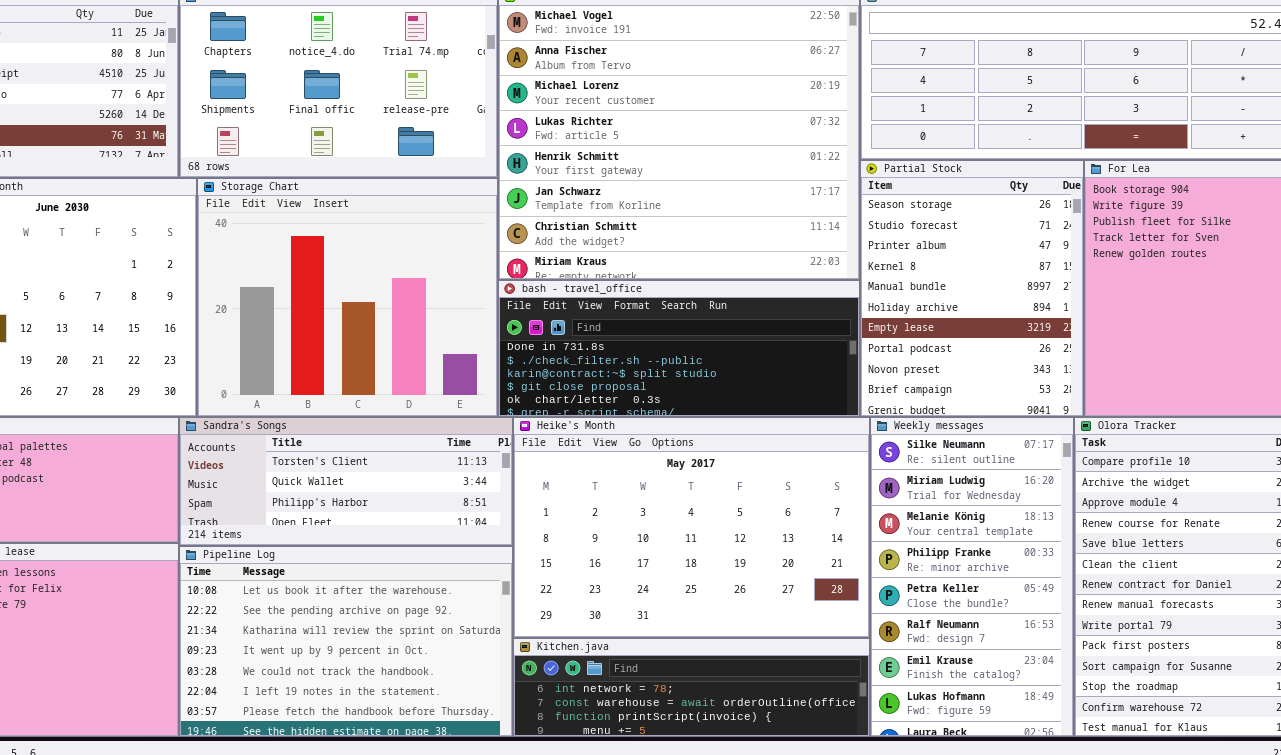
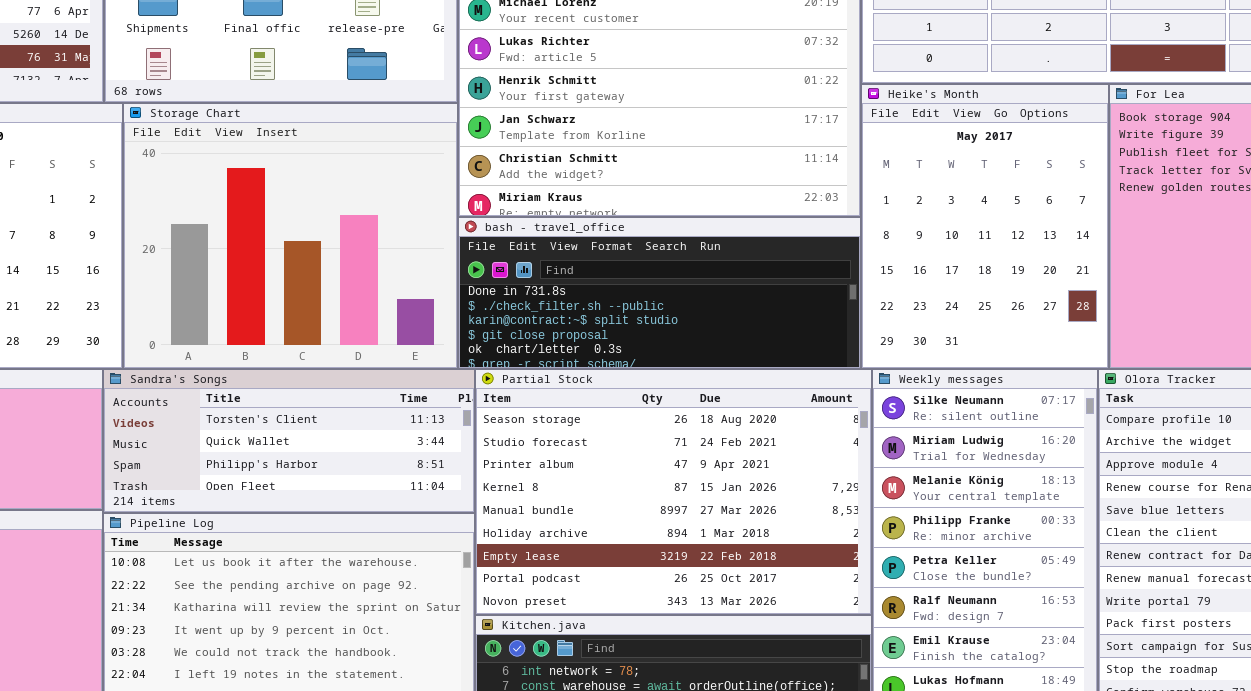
Partial Stock: [860,160,1084,417] -> [475,369,872,615], moved, resized
Heike's Month: [513,417,870,638] -> [861,84,1109,369], moved, resized

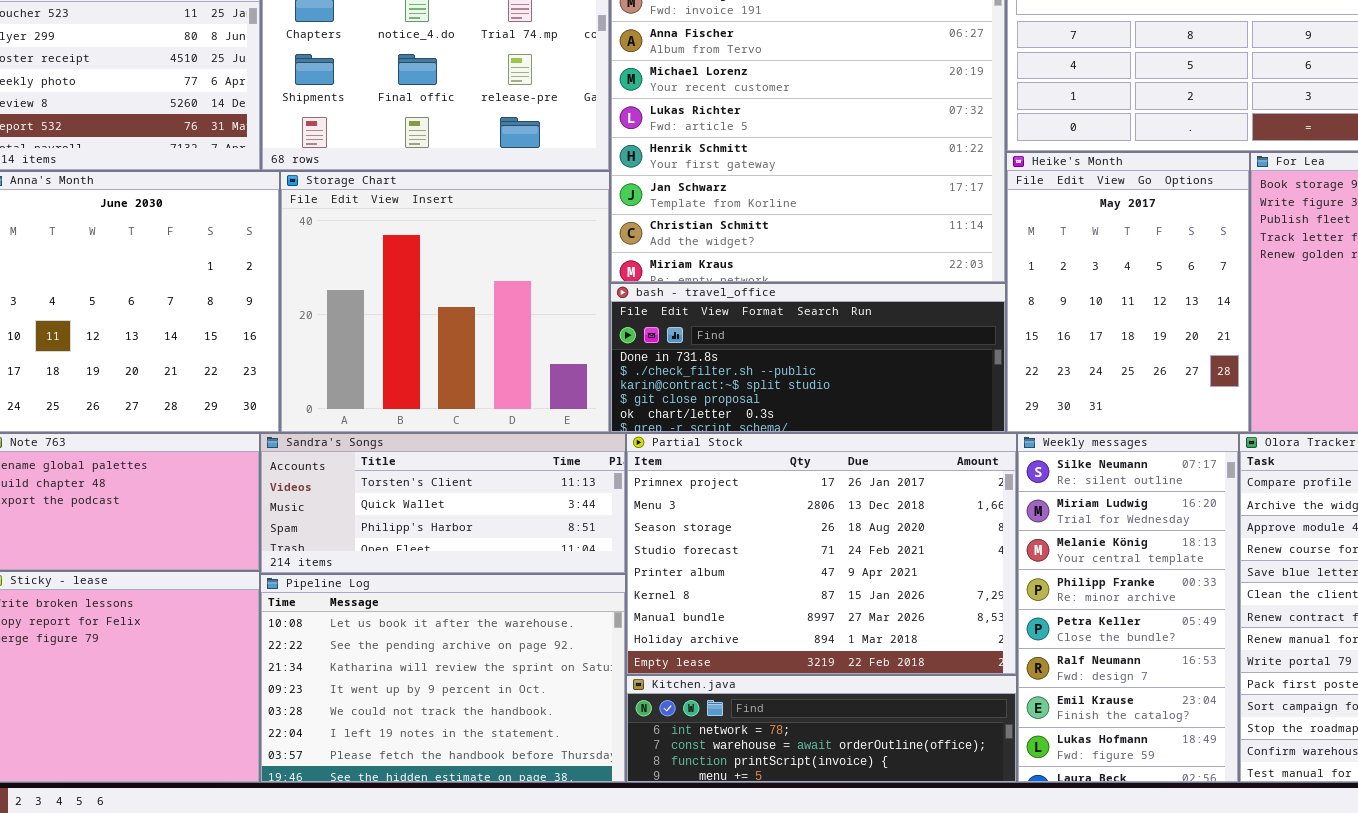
Partial Stock: [475,369,872,615] -> [626,433,1017,675], scrolled up 2 rows

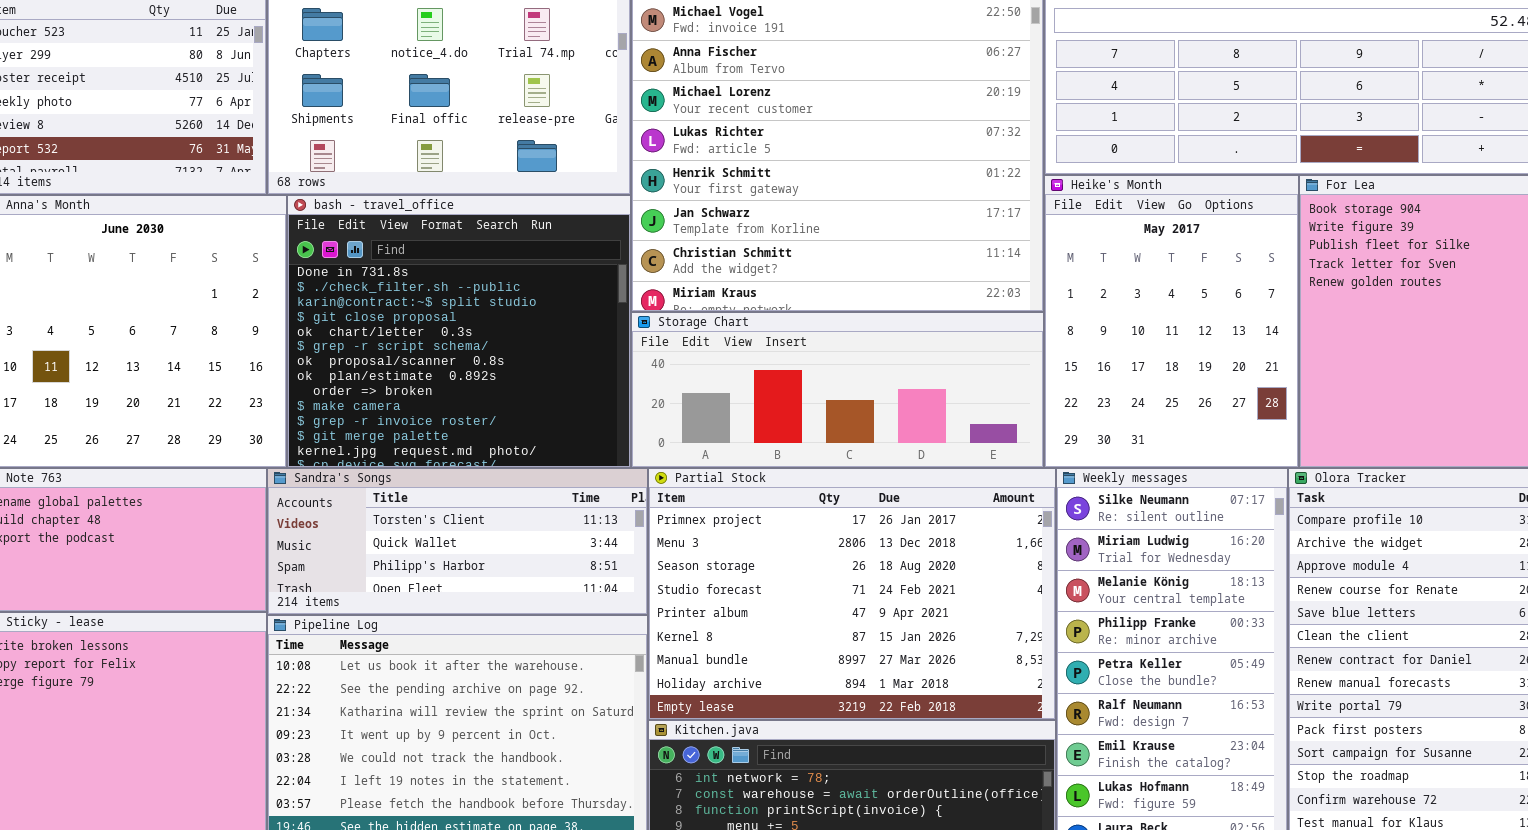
Storage Chart: [280,171,610,433] -> [631,312,1044,468], moved, resized
bash - travel_office: [610,283,1006,433] -> [287,195,631,468], moved, resized

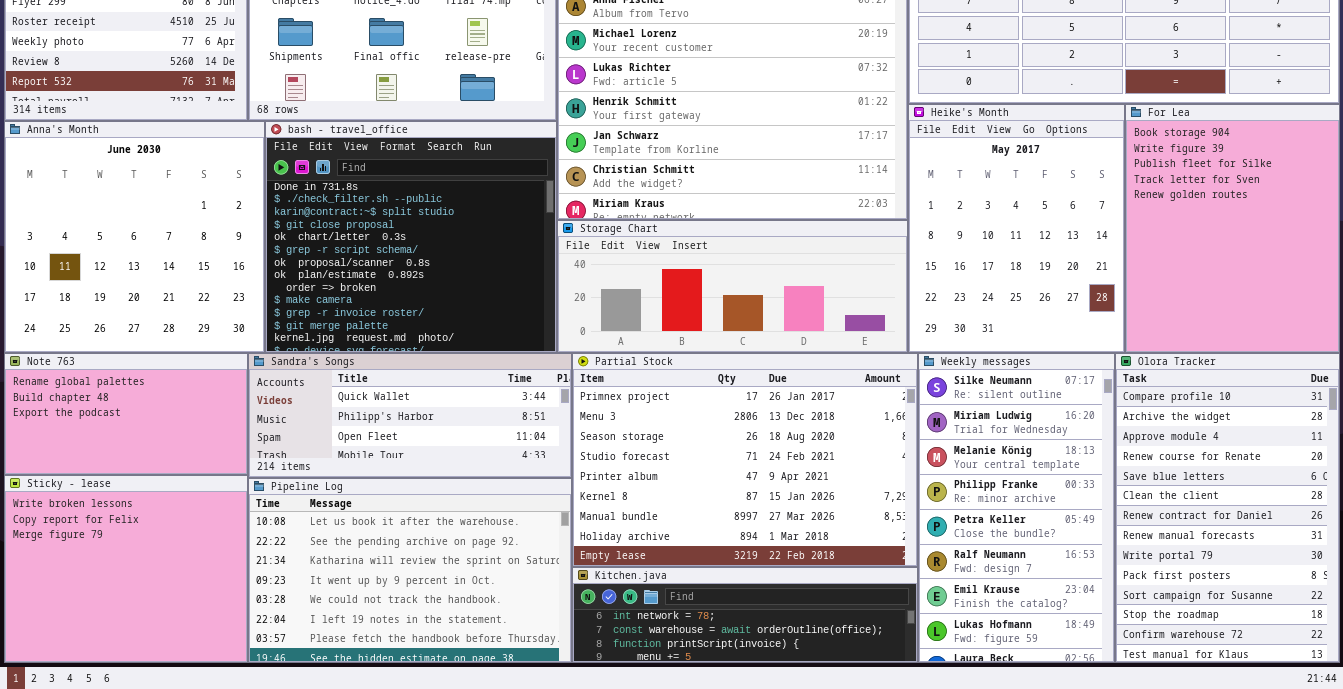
Sandra's Songs: [267,468,648,615] -> [248,353,572,478], scrolled down 1 row

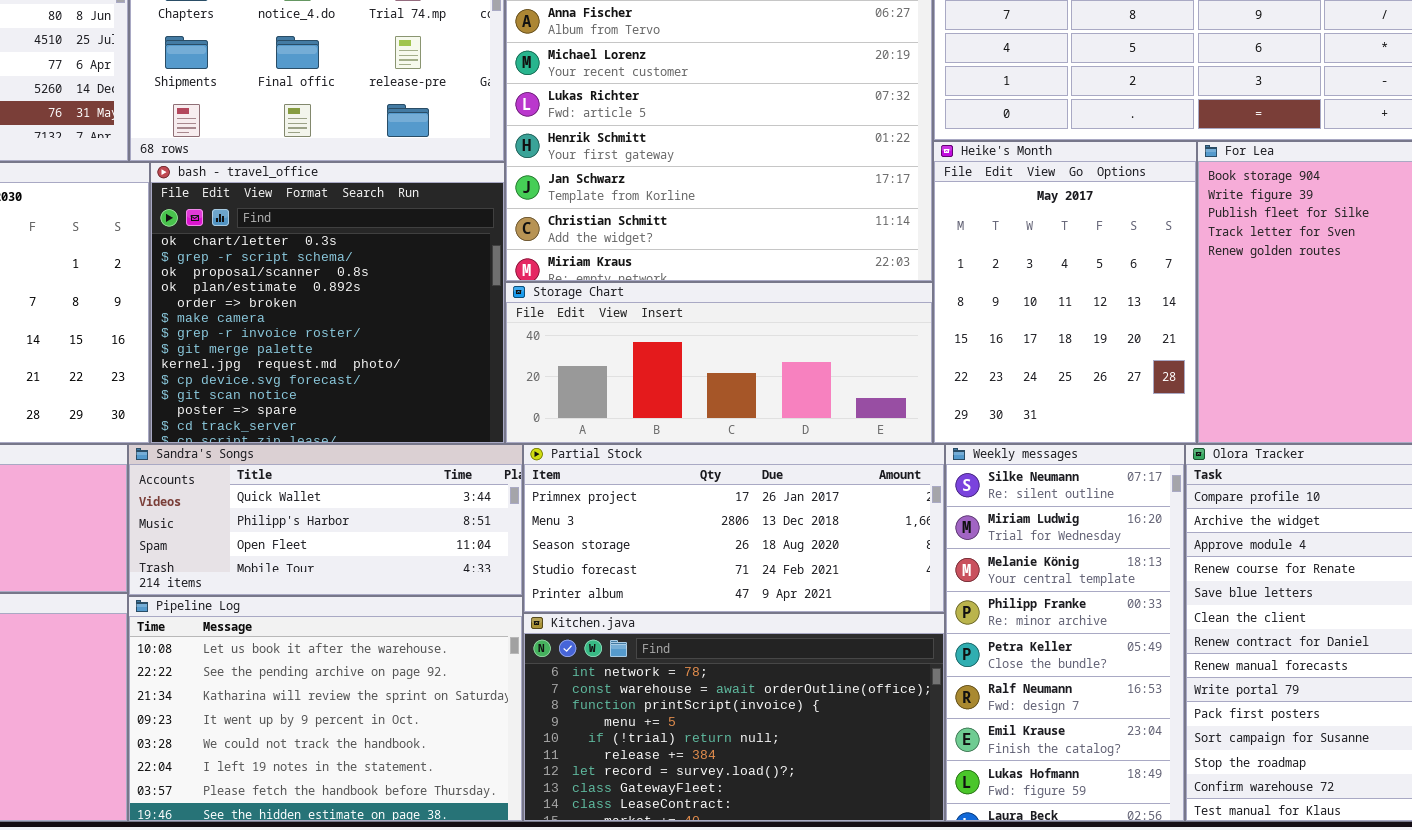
bash - travel_office: [265,121,557,353] -> [150,162,505,444], scrolled down 4 rows
Partial Stock: [572,353,918,567] -> [523,444,945,613], resized
Kitchen.java: [572,567,918,663] -> [523,613,945,822], resized

